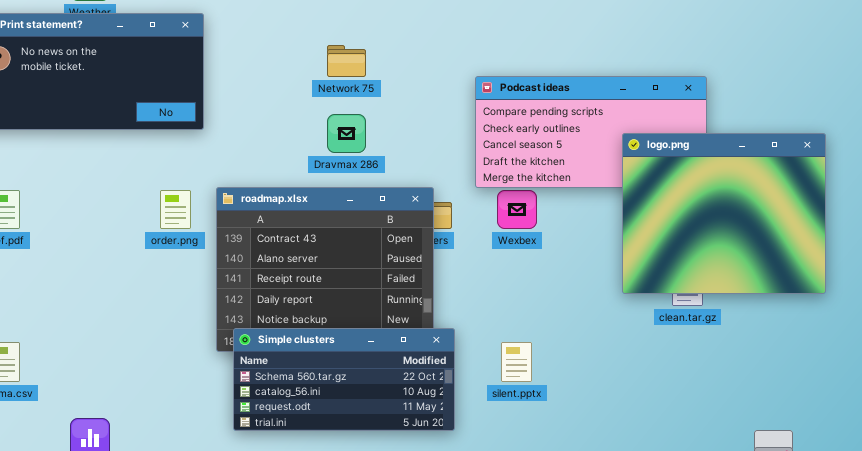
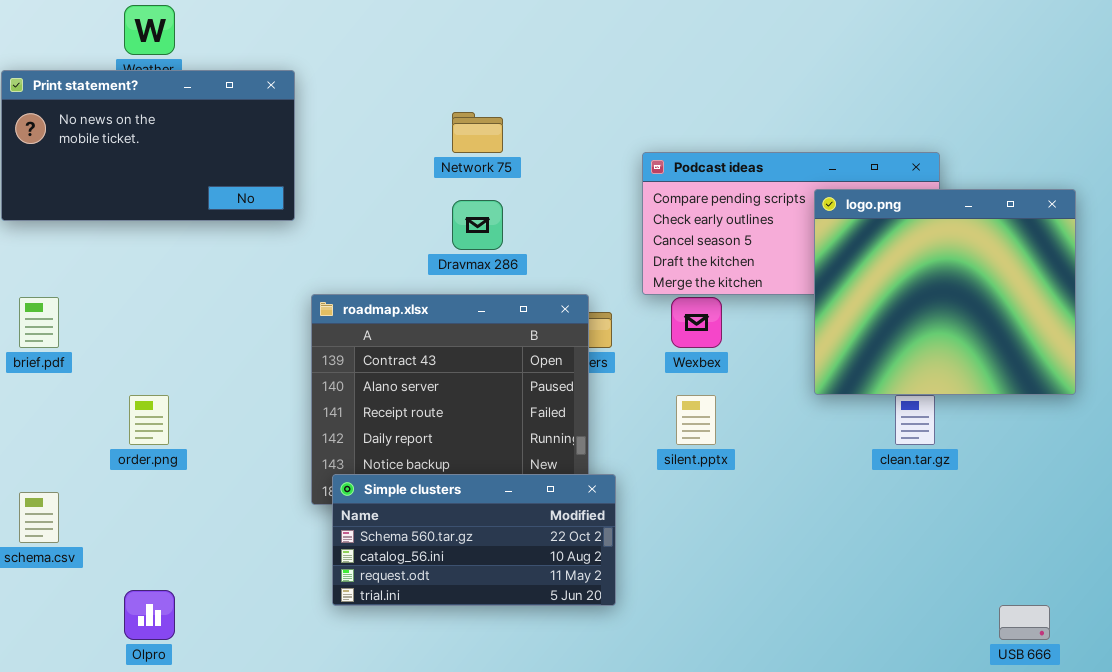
logo.png: [622,133,826,294] -> [814,189,1076,395], moved
order.png: [160,190,191,229] -> [129,395,169,445], moved
silent.pptx: [501,342,532,382] -> [676,395,716,445], moved

